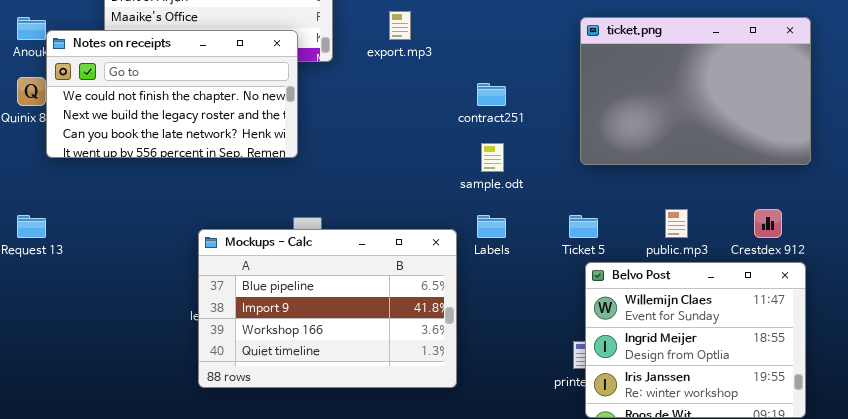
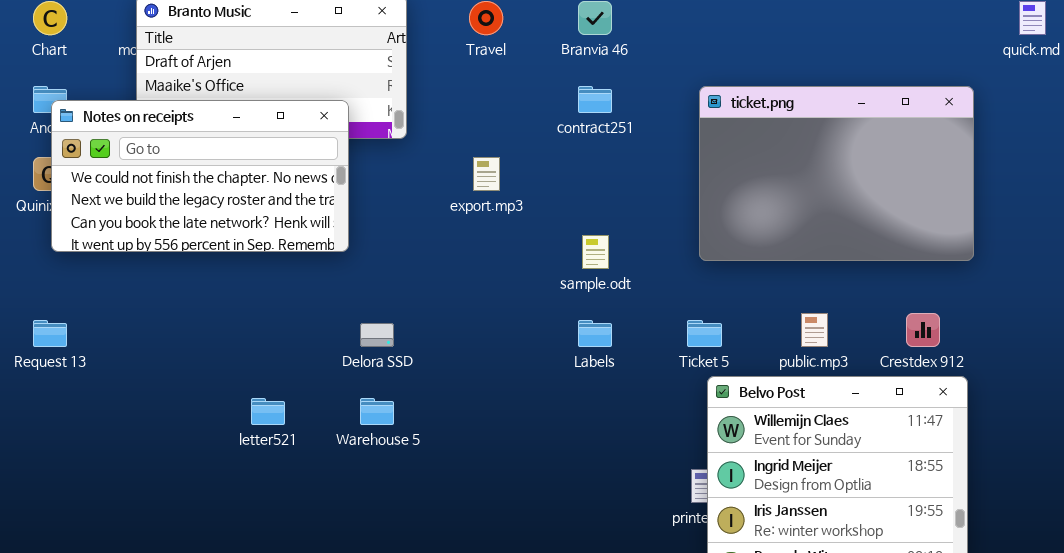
export.mp3: [389,11,411,40] -> [473,157,500,191], moved
Notes on receipts: [46,30,298,158] -> [51,100,349,252], moved
contract251: [477,83,506,106] -> [578,86,612,113], moved
Mockups - Calc: [198,229,457,388] -> none, closed

